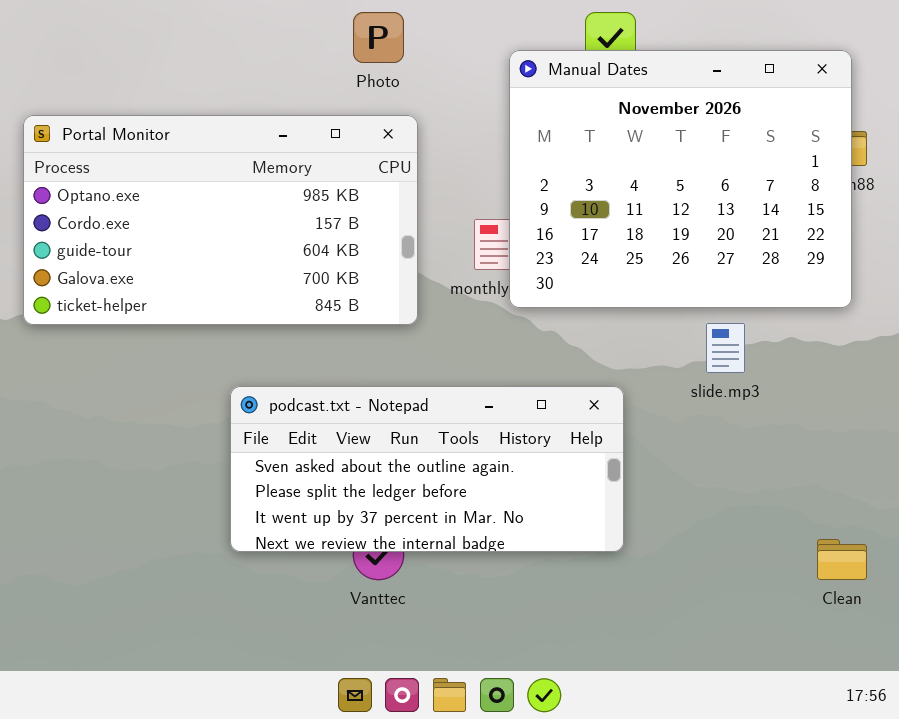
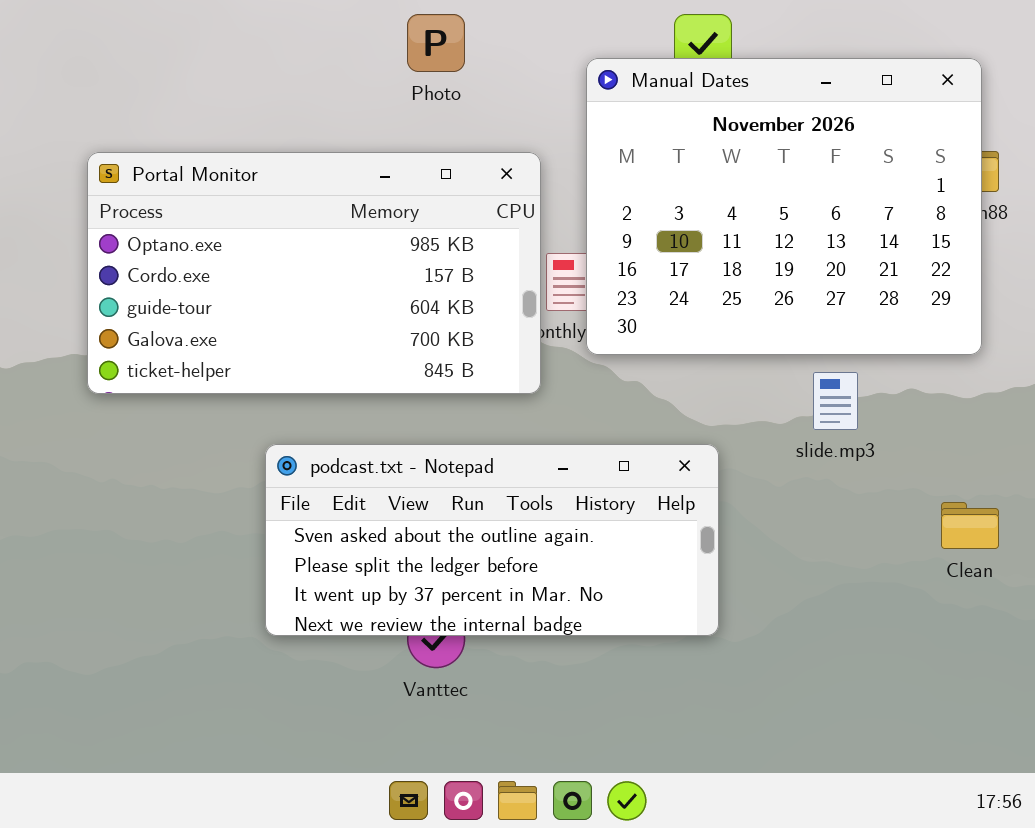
Portal Monitor: [23,115,418,325] -> [87,152,541,394], moved
Clean: [817,539,867,580] -> [941,502,999,549], moved

